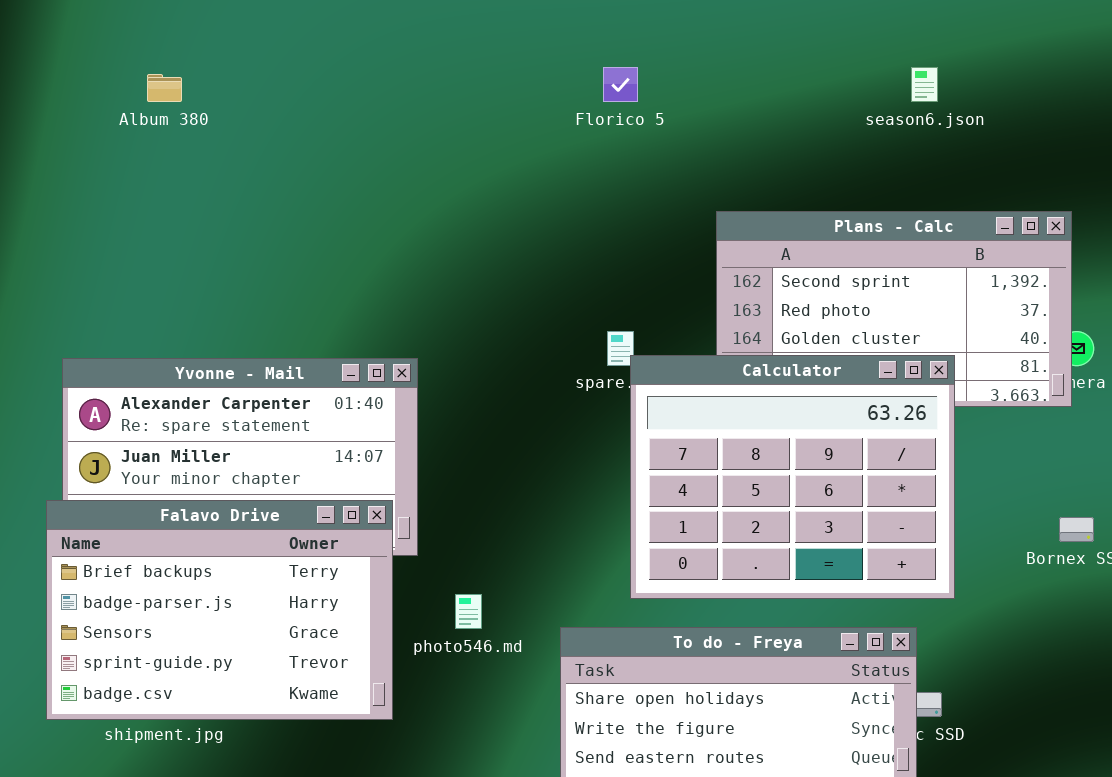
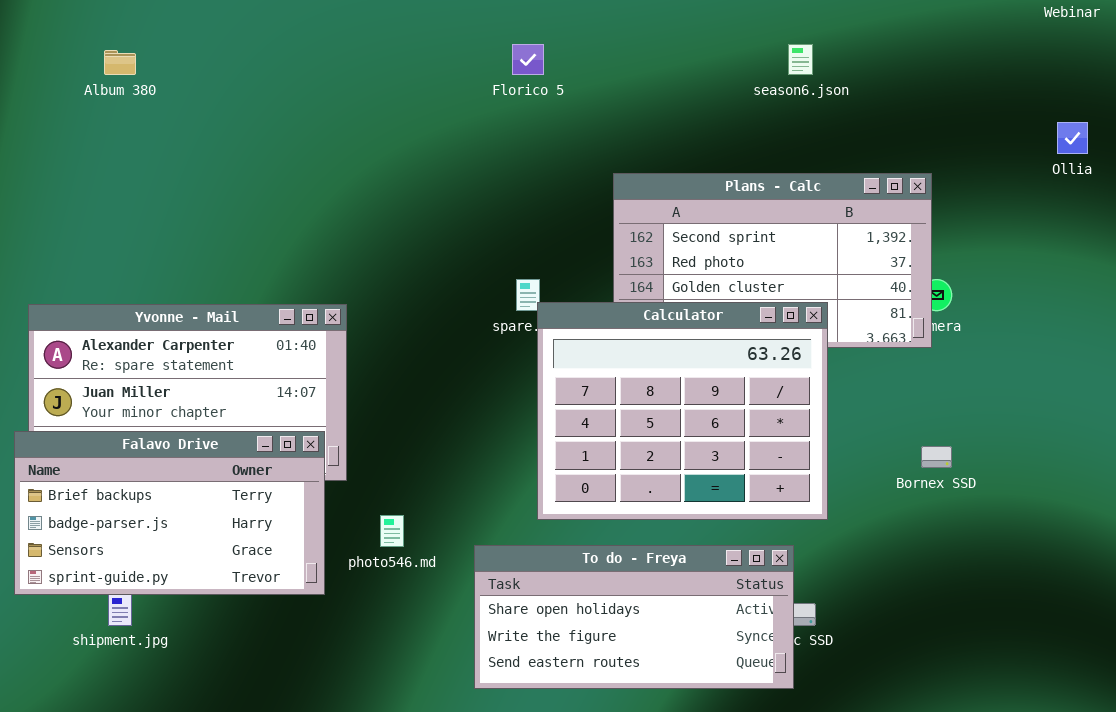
Falavo Drive: [46,500,393,720] -> [14,431,325,595], resized

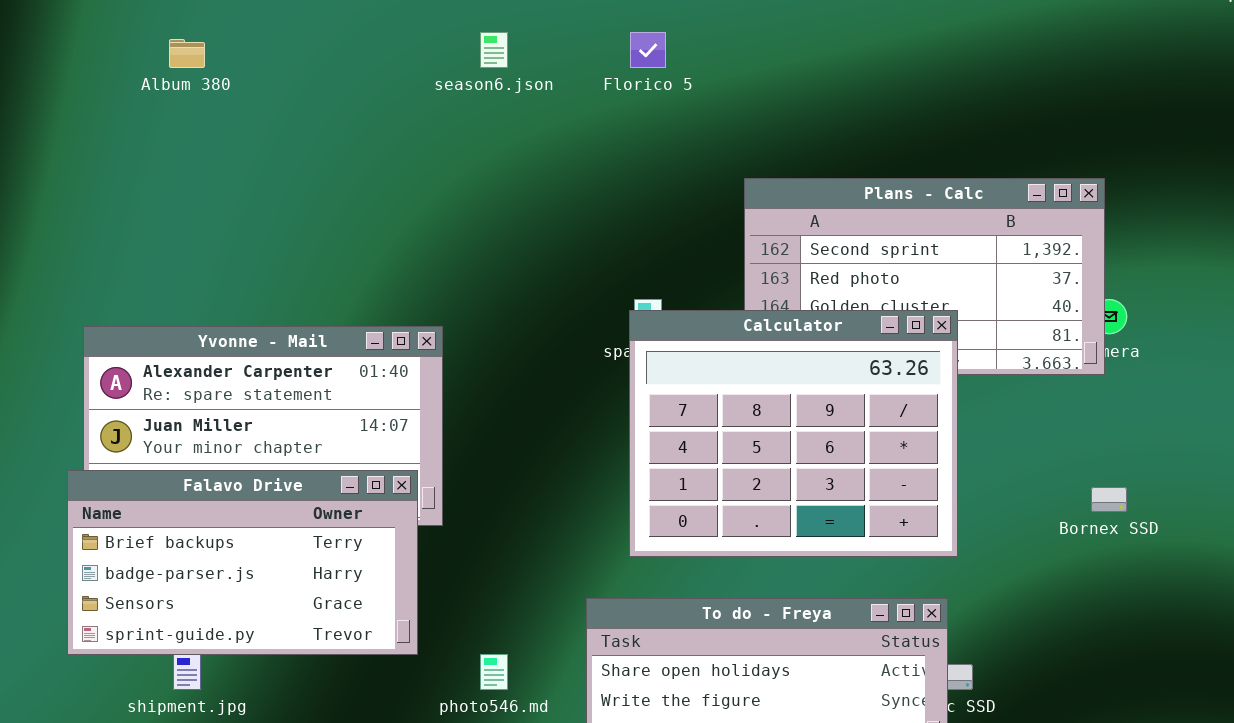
season6.json: [788,44,813,75] -> [480,32,508,68], moved
Calculator: [537,302,828,520] -> [629,310,958,557], moved
photo546.md: [380,515,404,547] -> [480,654,508,690], moved

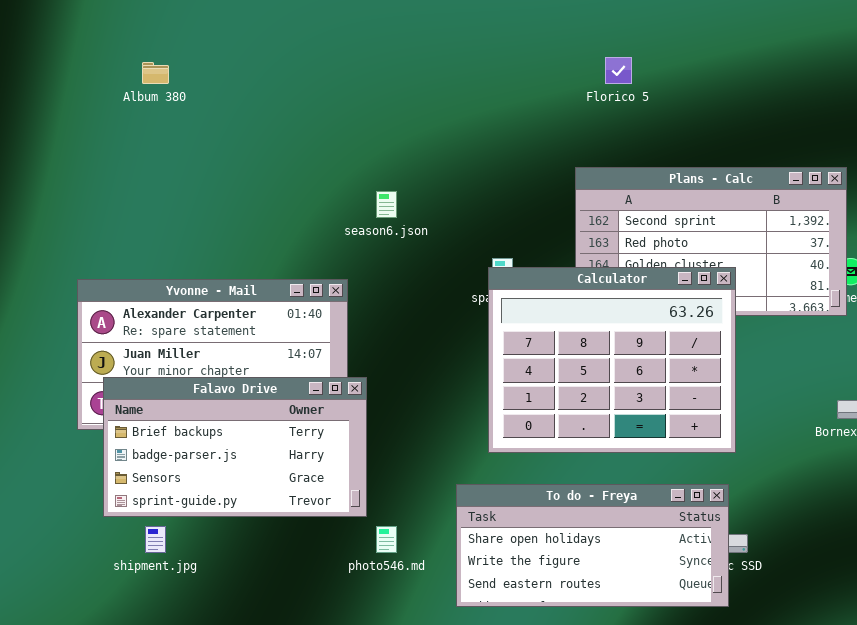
season6.json: [480,32,508,68] -> [376,191,397,218], moved
Florico 5: [630,32,666,68] -> [605,57,632,84], moved
Falavo Drive: [67,470,418,655] -> [103,377,367,517], moved

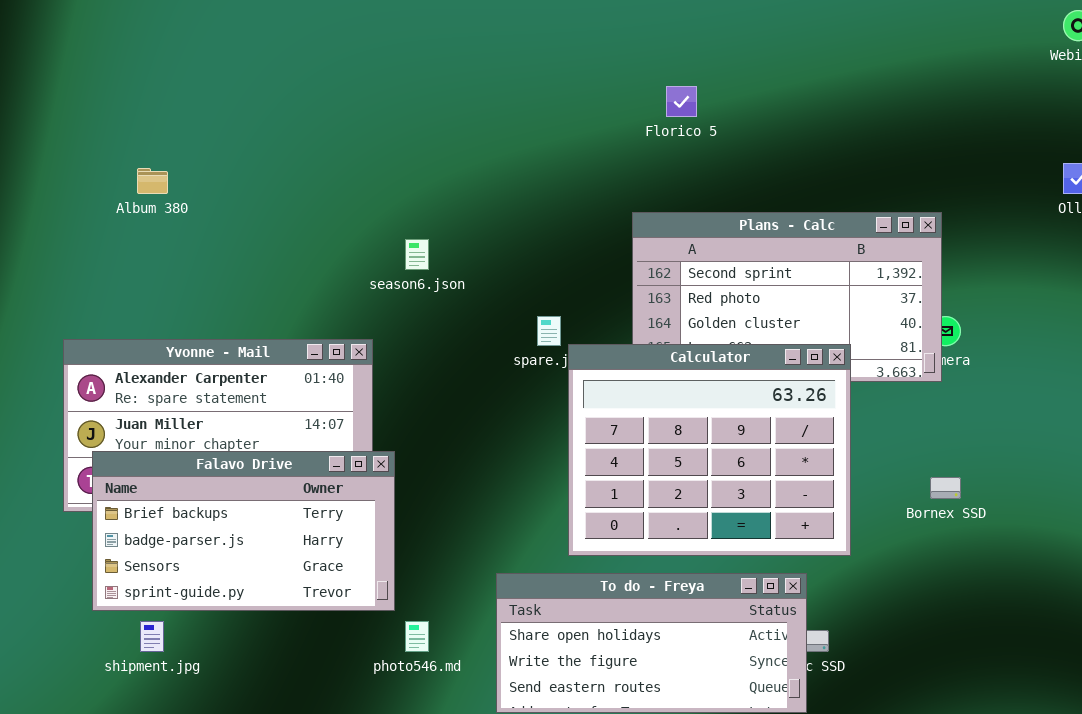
Album 380: [142,62,169,84] -> [137,168,168,194], moved
Calculator: [488,267,736,453] -> [568,344,851,556], moved

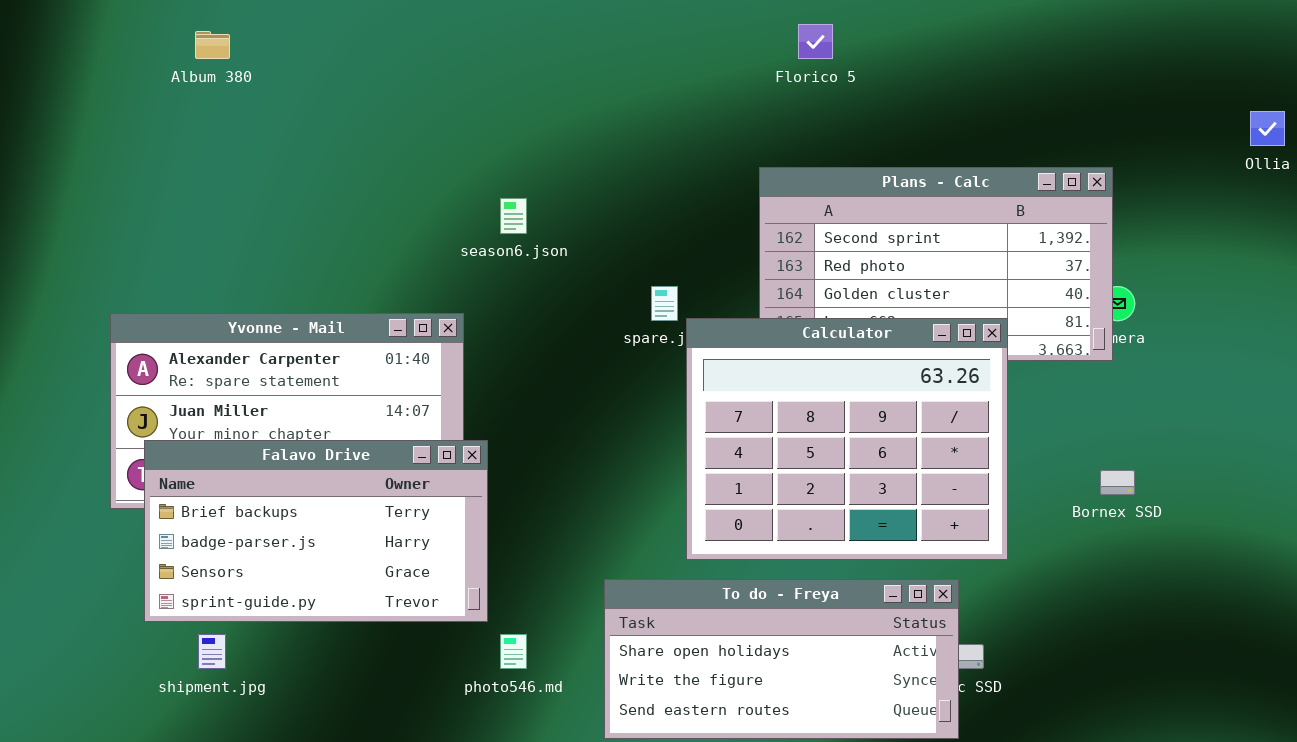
Album 380: [137,168,168,194] -> [195,31,230,59], moved

